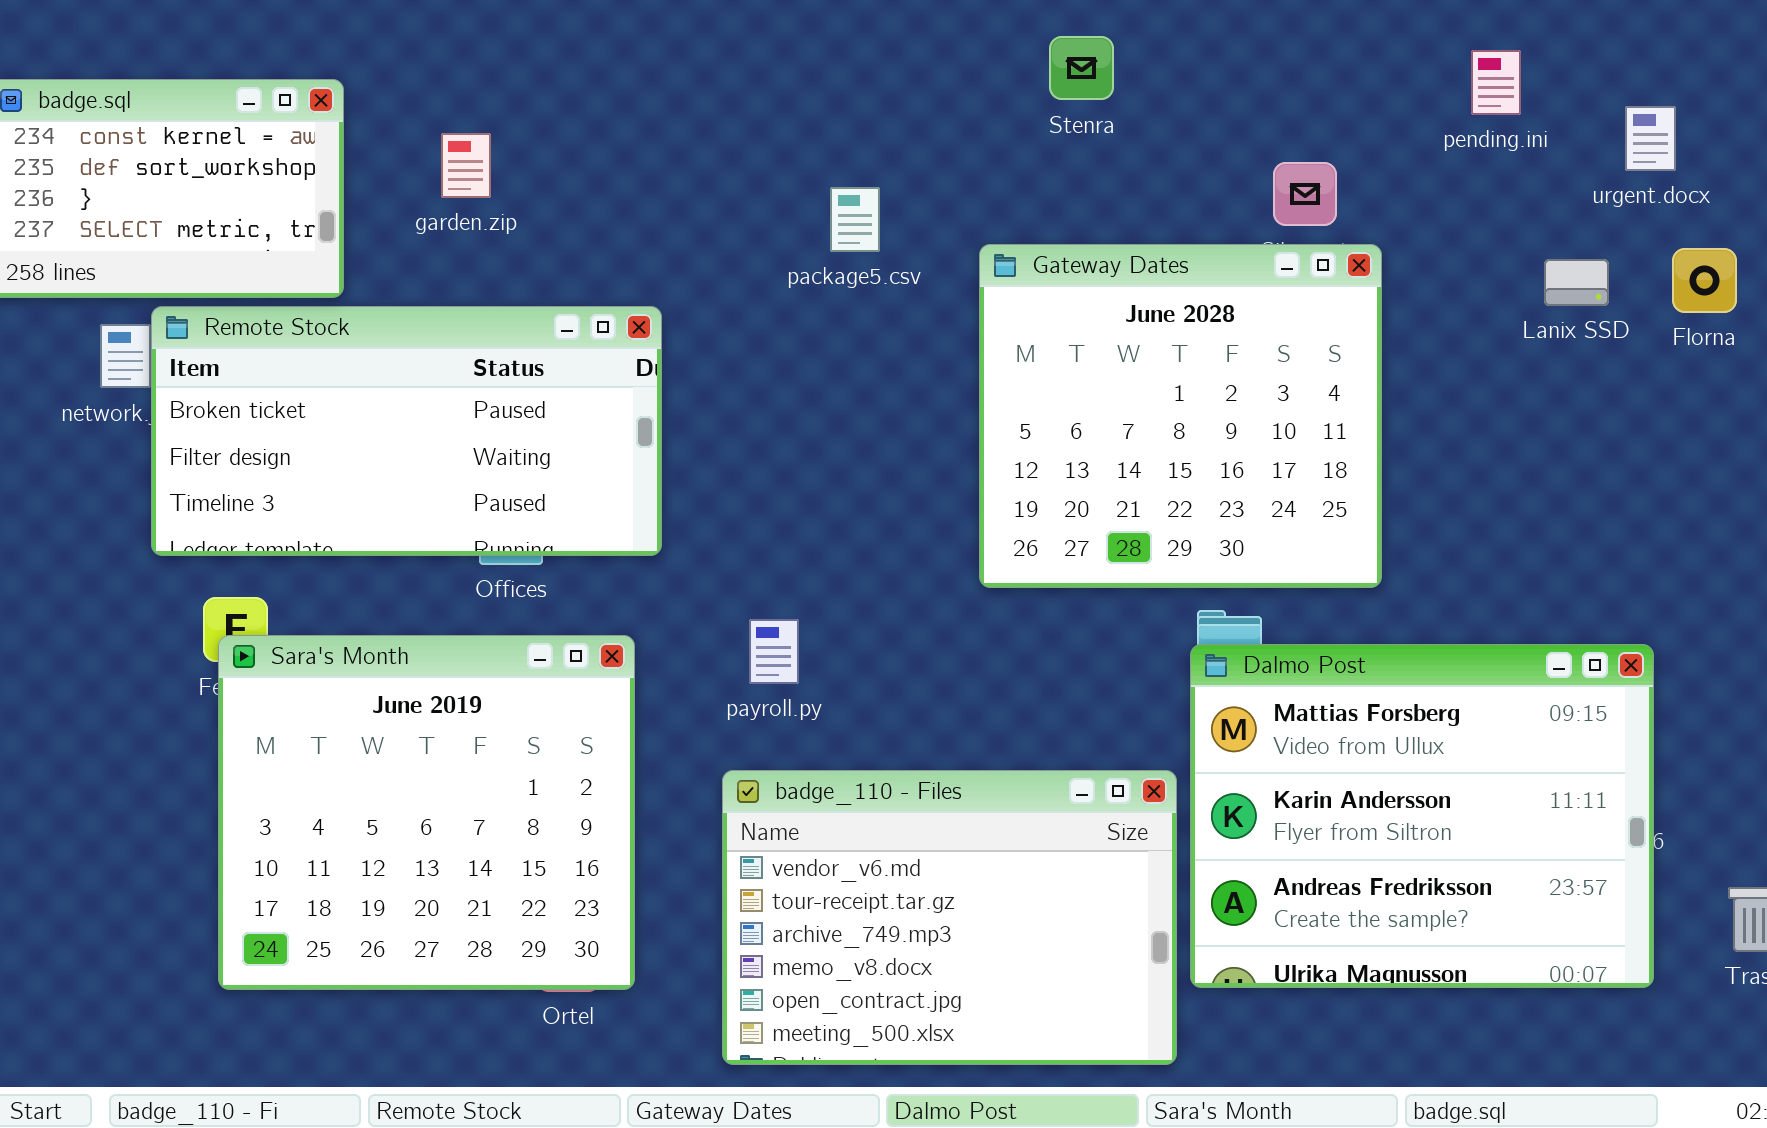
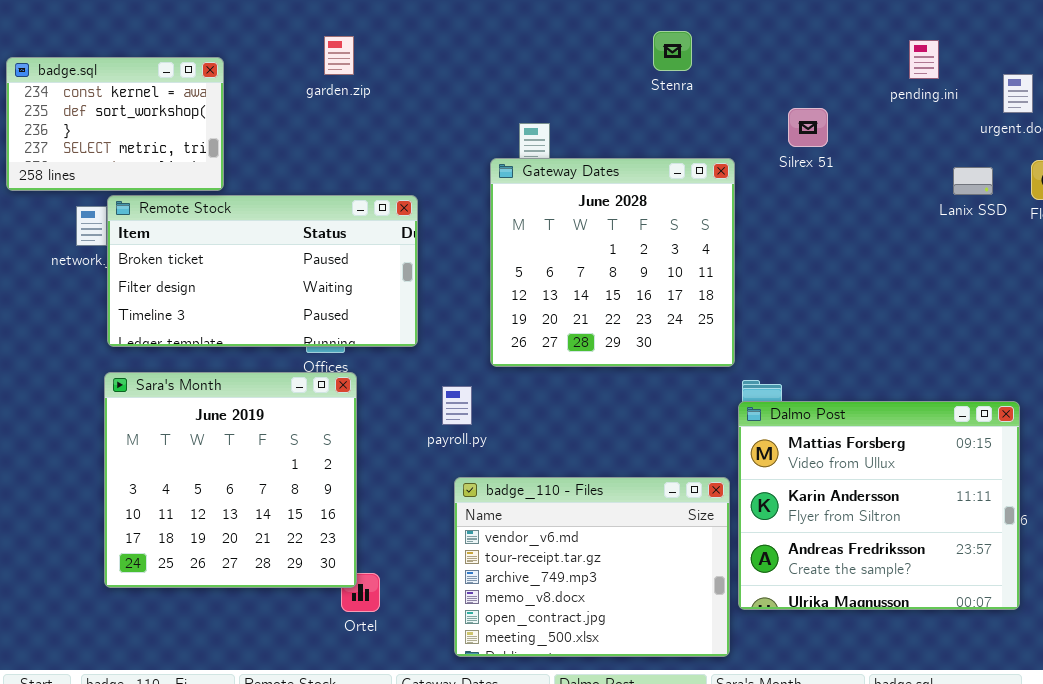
garden.zip: [441,133,491,198] -> [324,36,354,75], moved
Gateway Dates: [979,244,1382,588] -> [490,158,735,367], moved
payroll.py: [749,619,799,684] -> [442,386,472,425], moved
Sara's Month: [218,635,635,990] -> [104,372,357,588], moved

